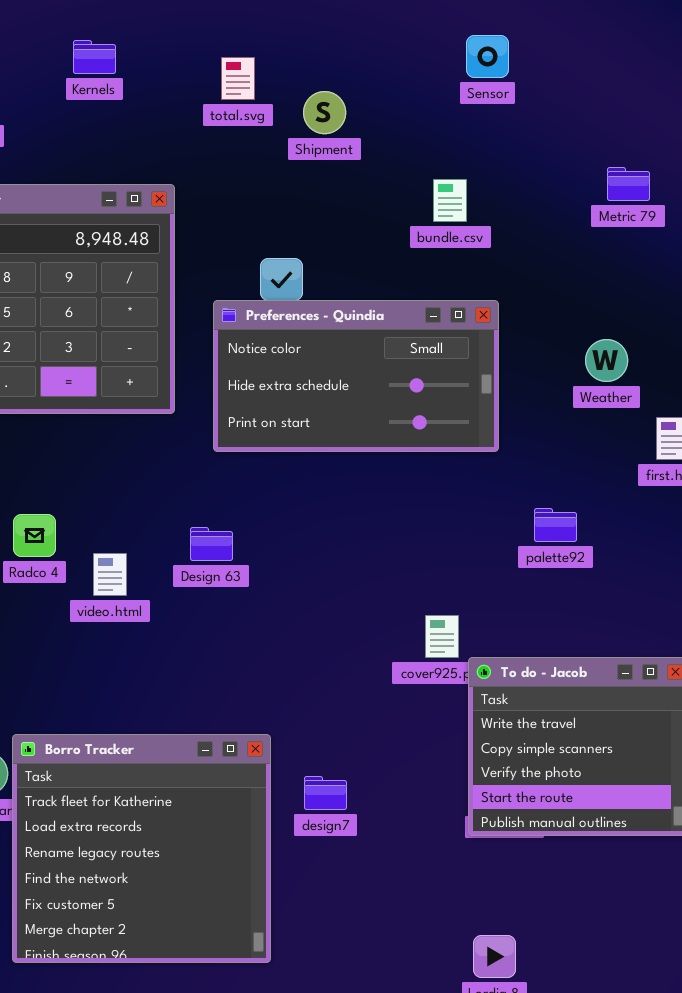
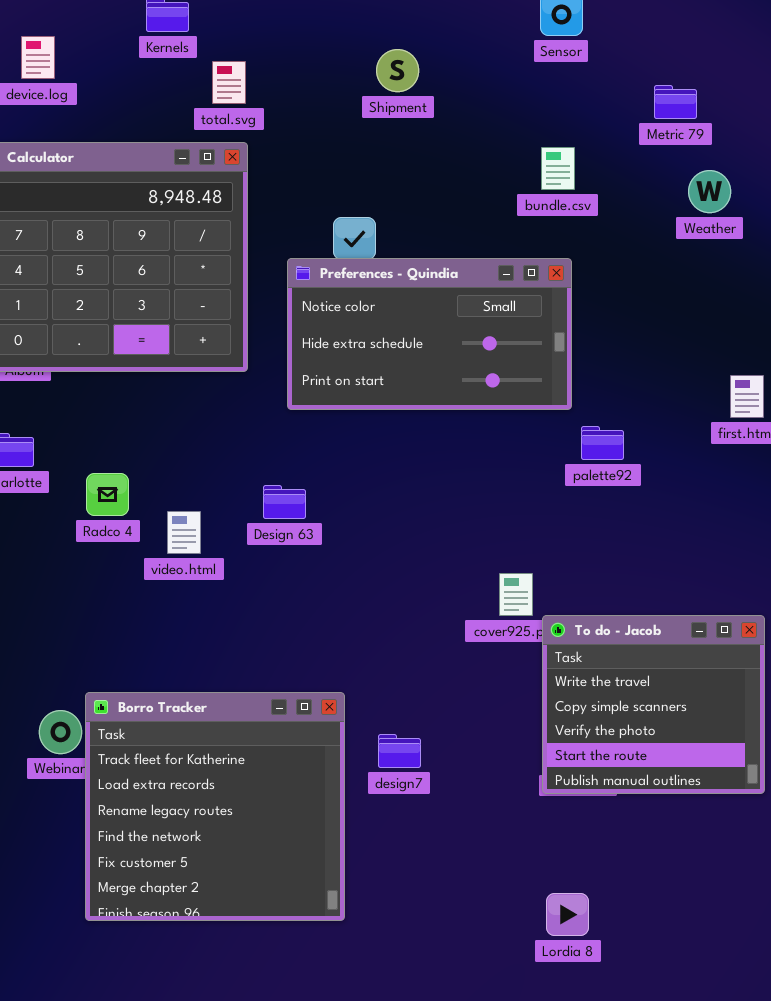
total.svg: [221,57,255,100] -> [212,61,246,104], moved
Metric 79: [607,167,650,201] -> [654,85,697,119], moved
bundle.csv: [433,179,467,222] -> [541,147,575,190], moved
Weather: [585,339,628,382] -> [688,170,731,213], moved
palette92: [534,508,577,542] -> [581,426,624,460], moved

